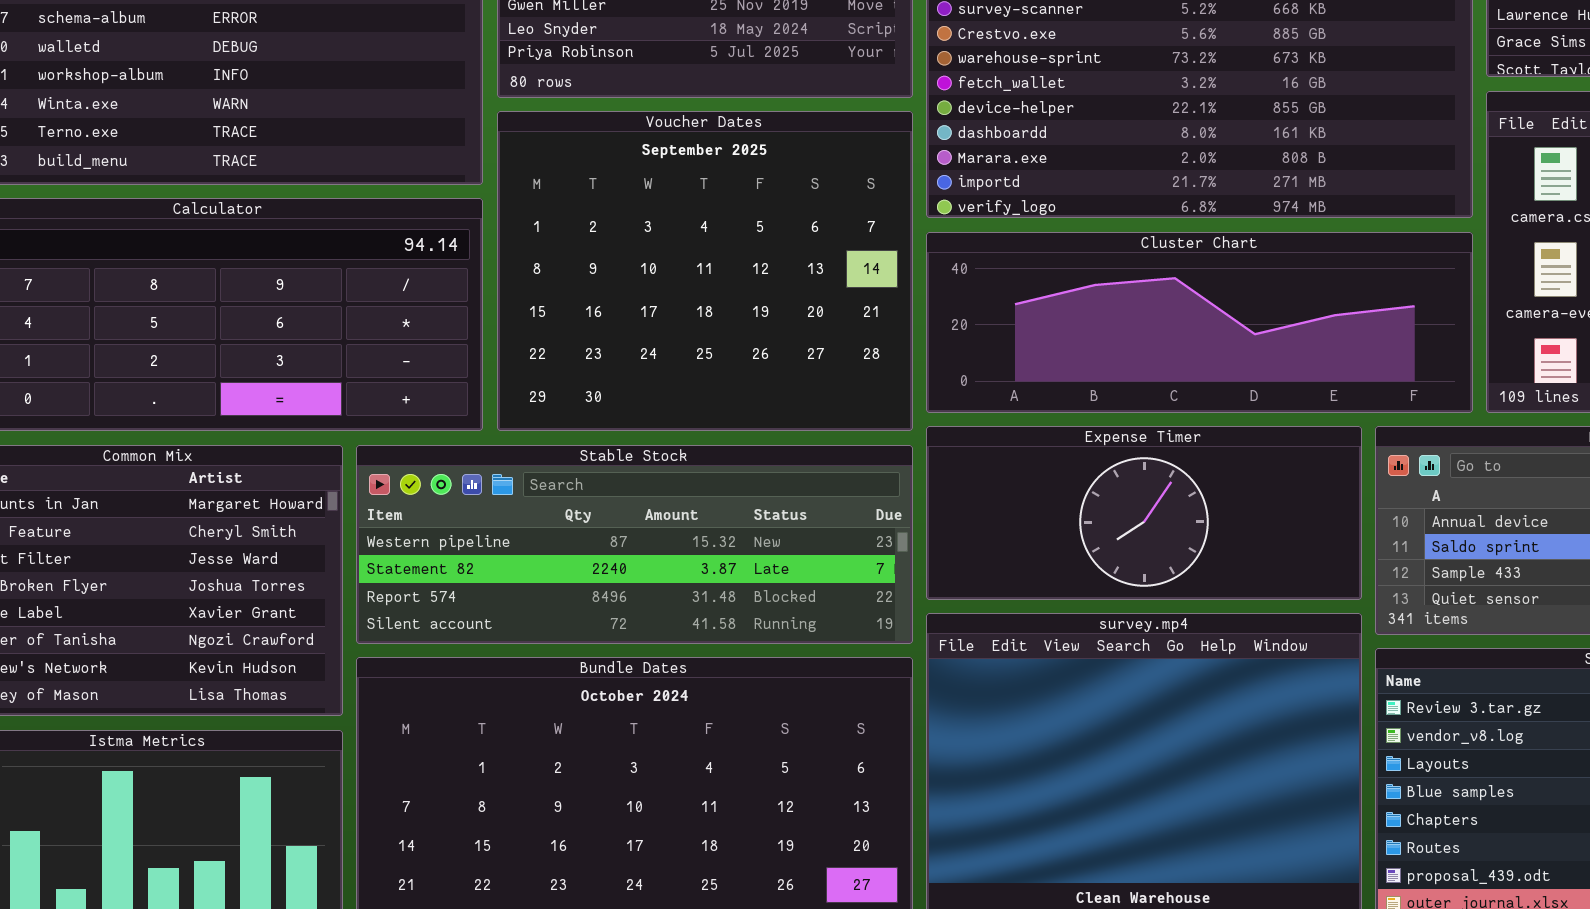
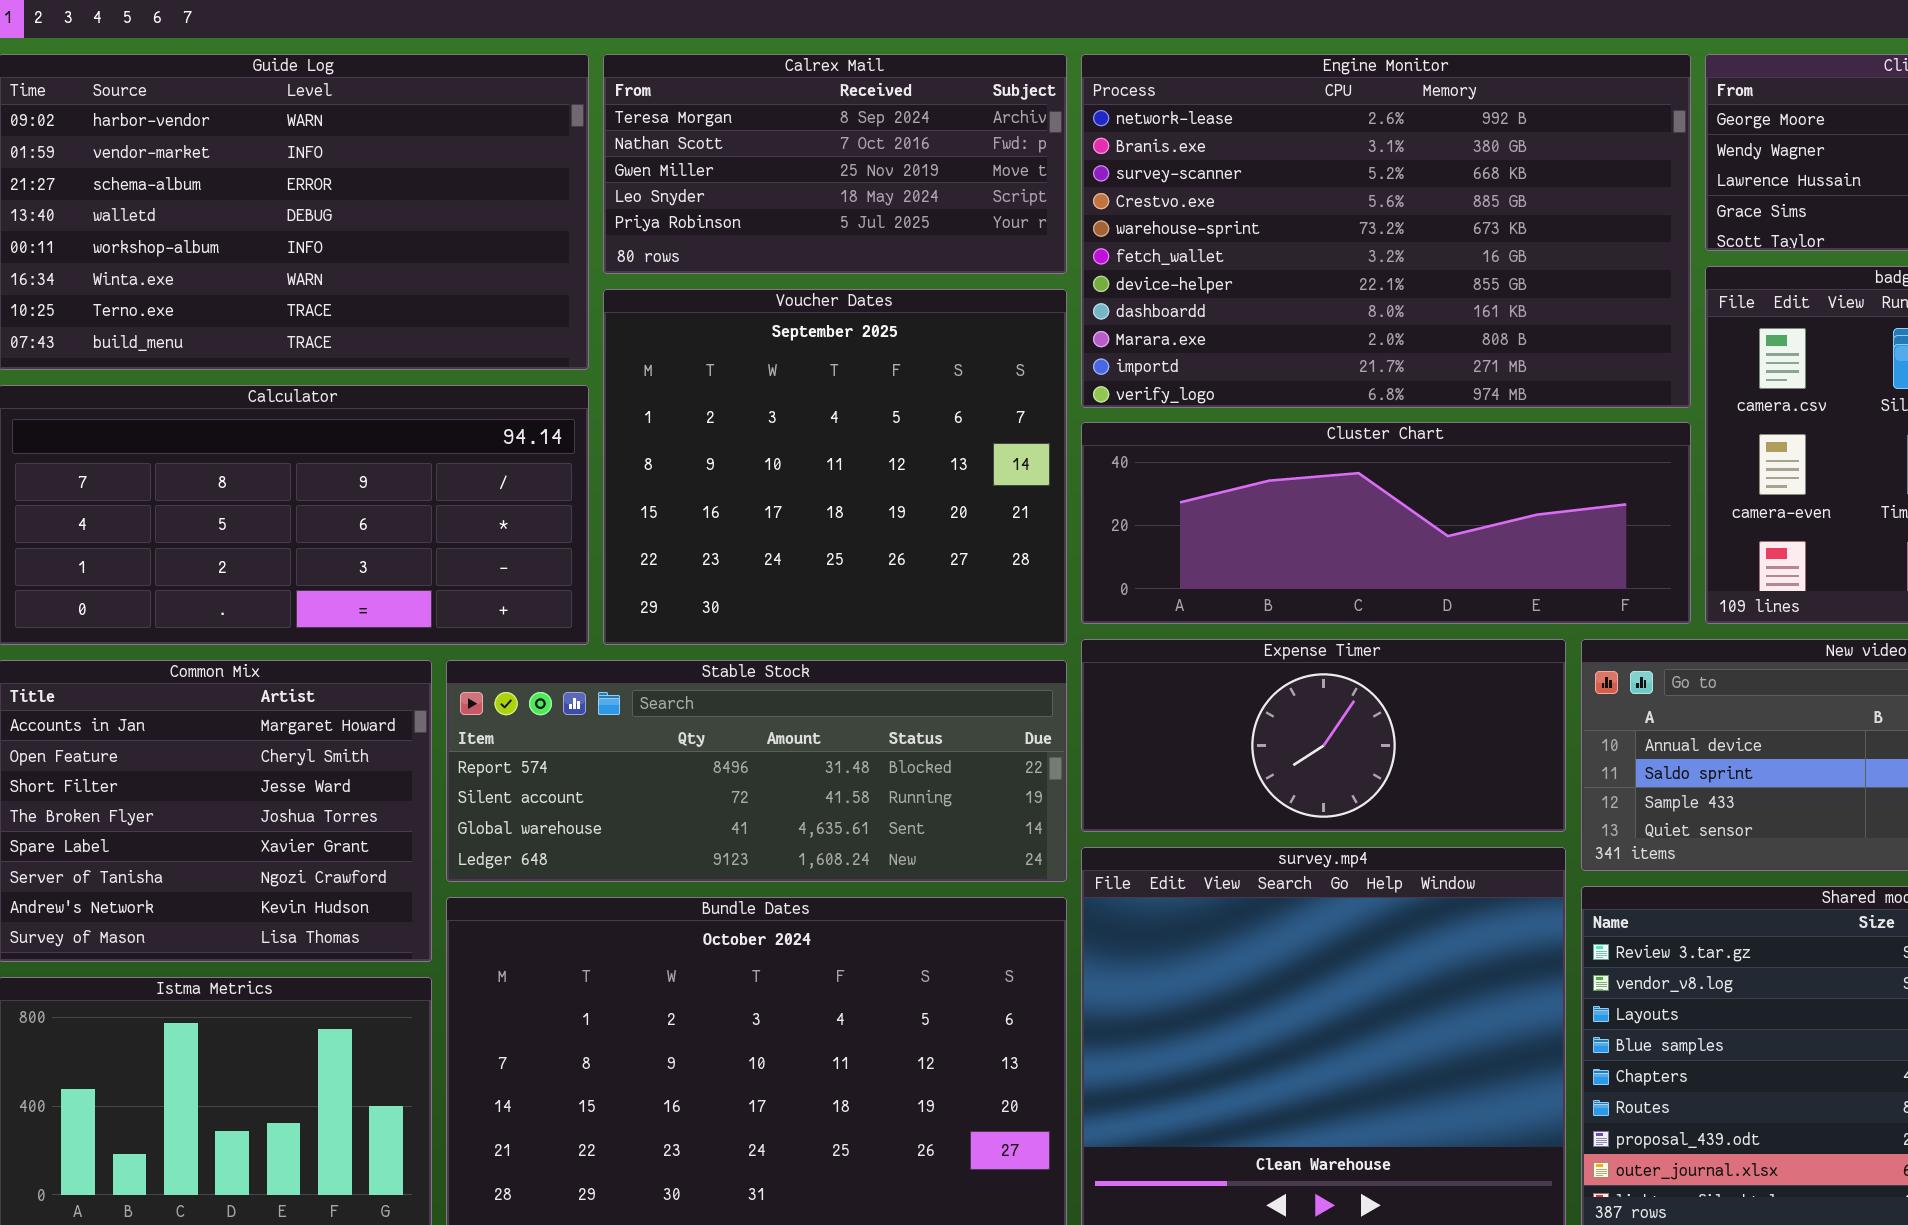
Stable Stock: [356,445,913,644] -> [446,660,1067,882], scrolled down 2 rows

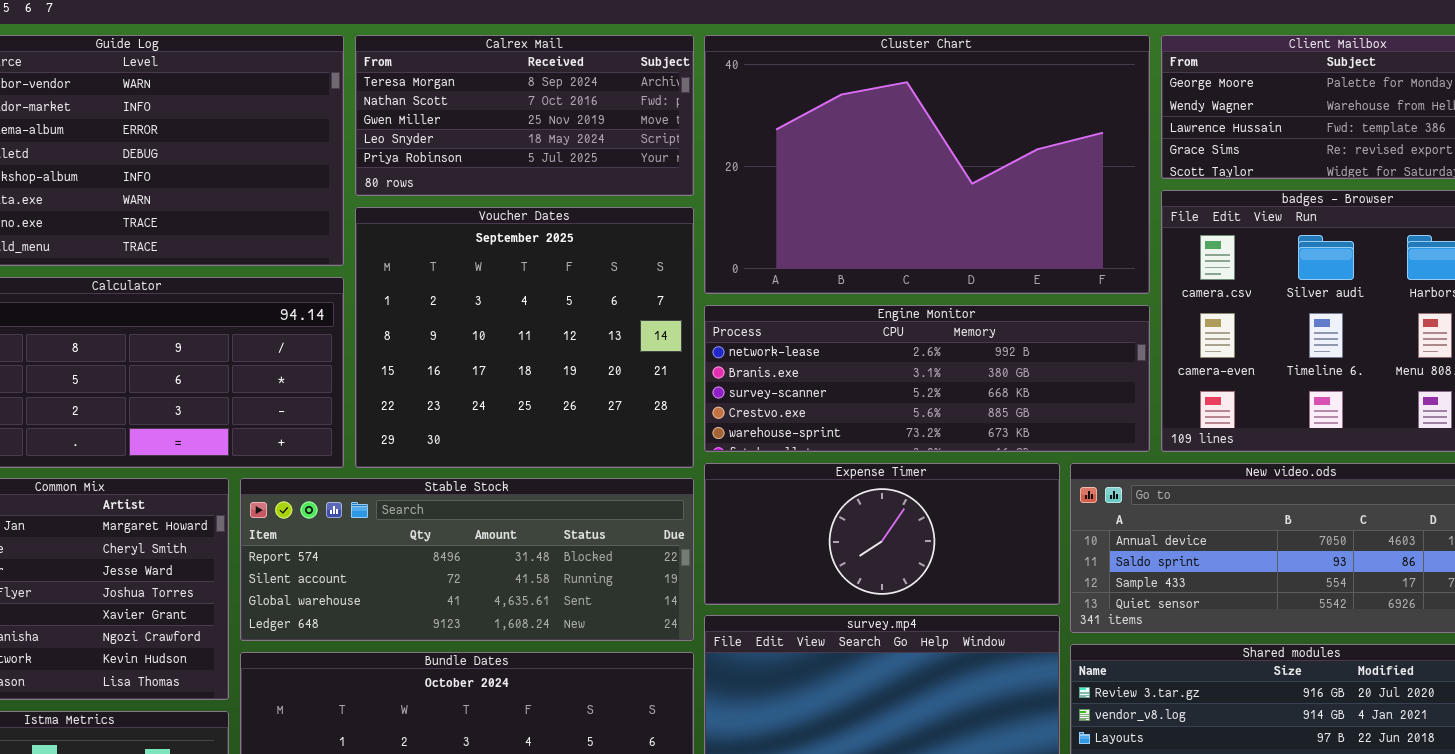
Engine Monitor: [1081,54,1691,408] -> [704,305,1150,452], moved, resized
Cluster Chart: [1081,422,1691,624] -> [704,35,1150,294], moved, resized

